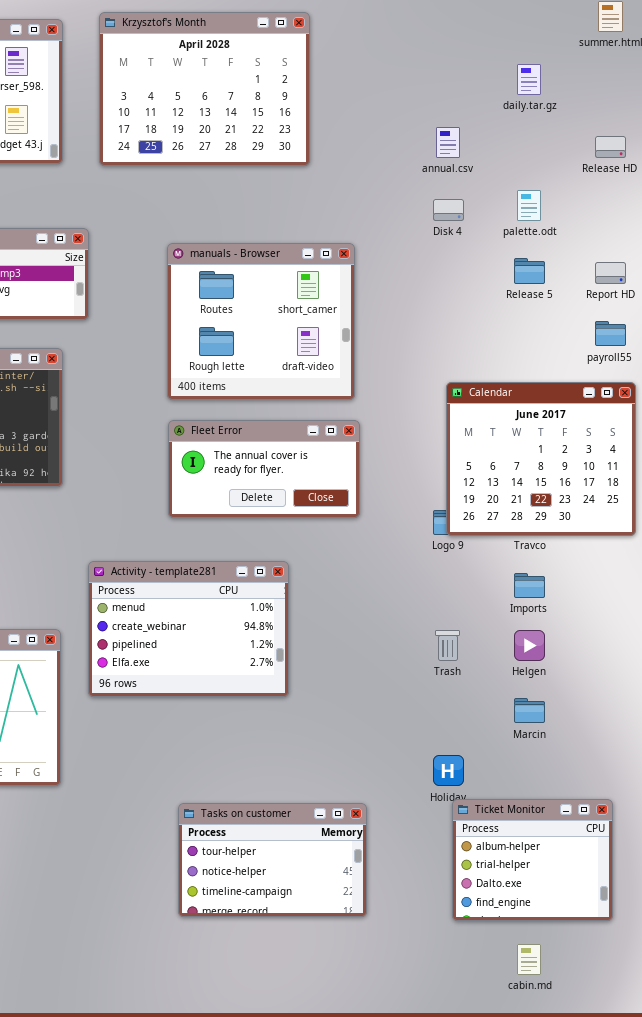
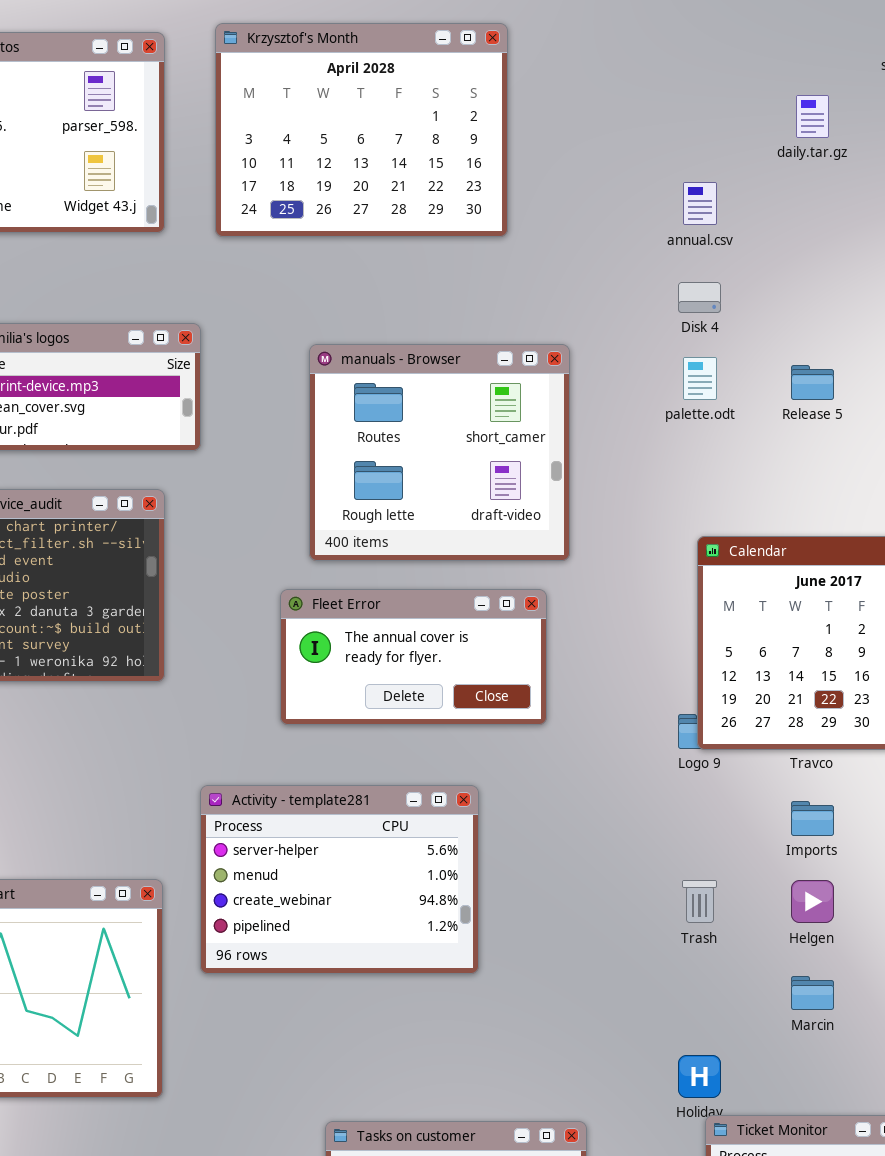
palette.odt: [517,190,541,221] -> [683,357,717,400], moved
Fleet Error: [168,420,360,518] -> [280,589,547,725], moved
Activity - template281: [88,561,289,697] -> [200,785,479,974], scrolled up 1 row

